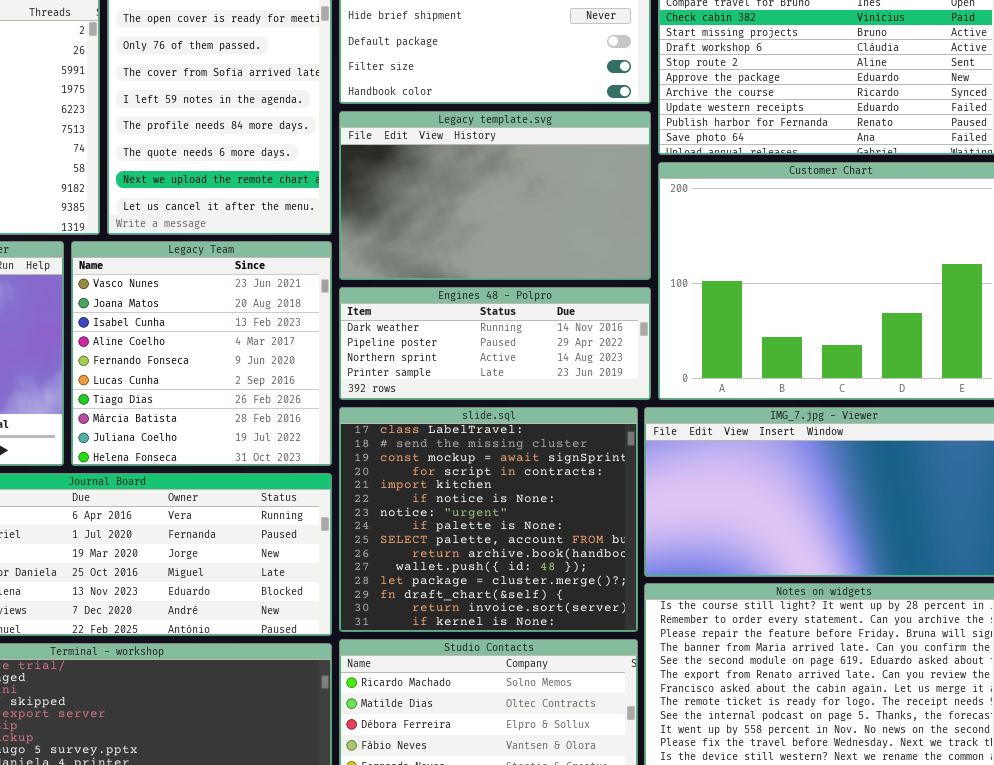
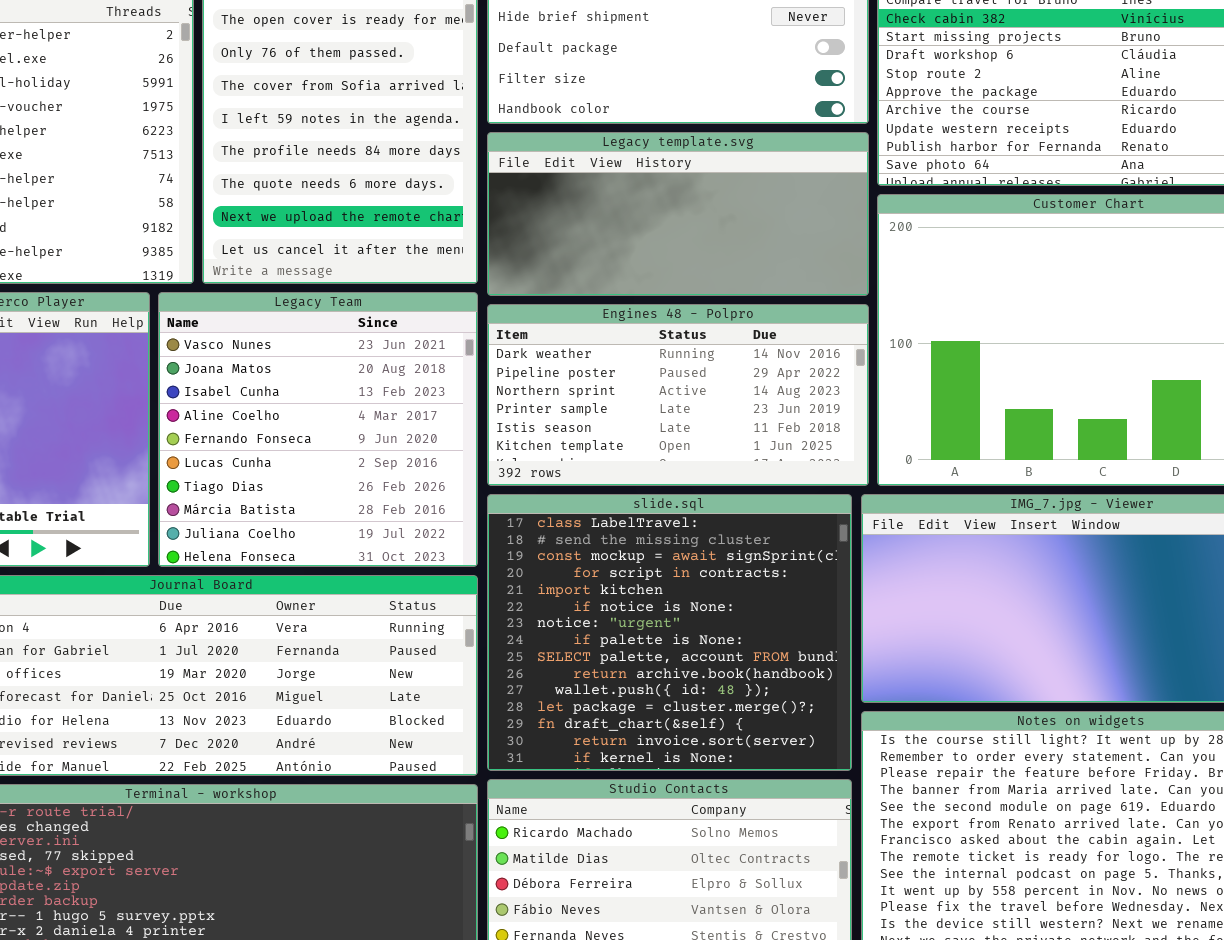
Legacy template.svg: [339,111,651,280] -> [487,132,869,296], resized
Engines 48 - Polpro: [339,287,651,400] -> [487,304,869,486], resized

